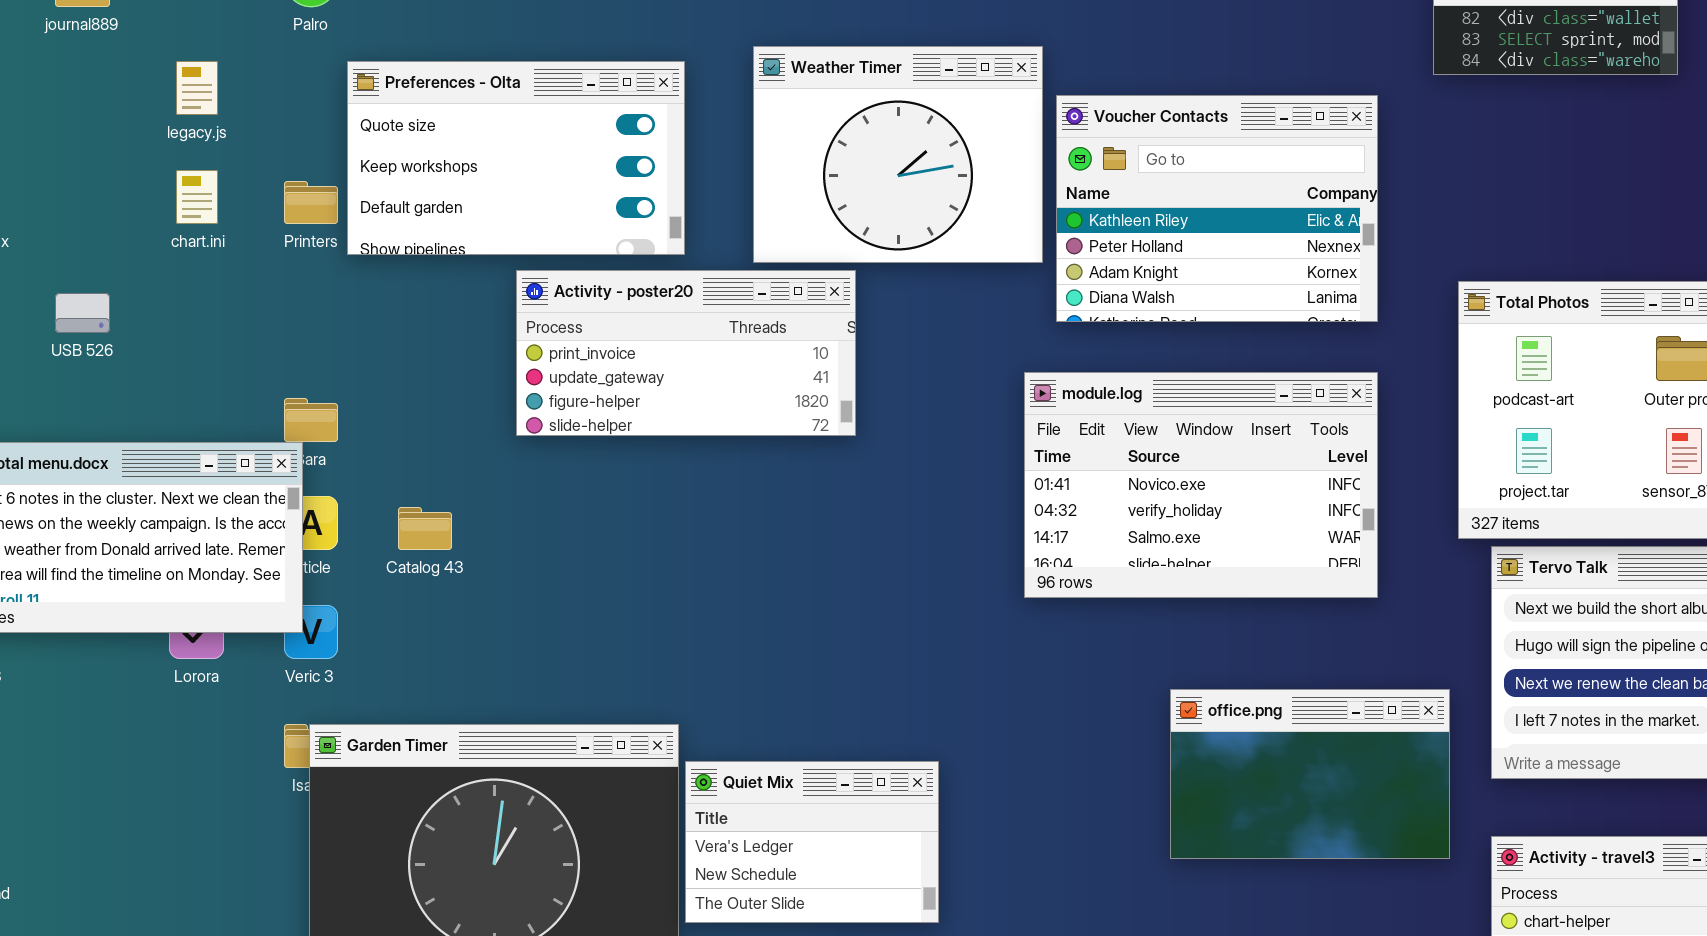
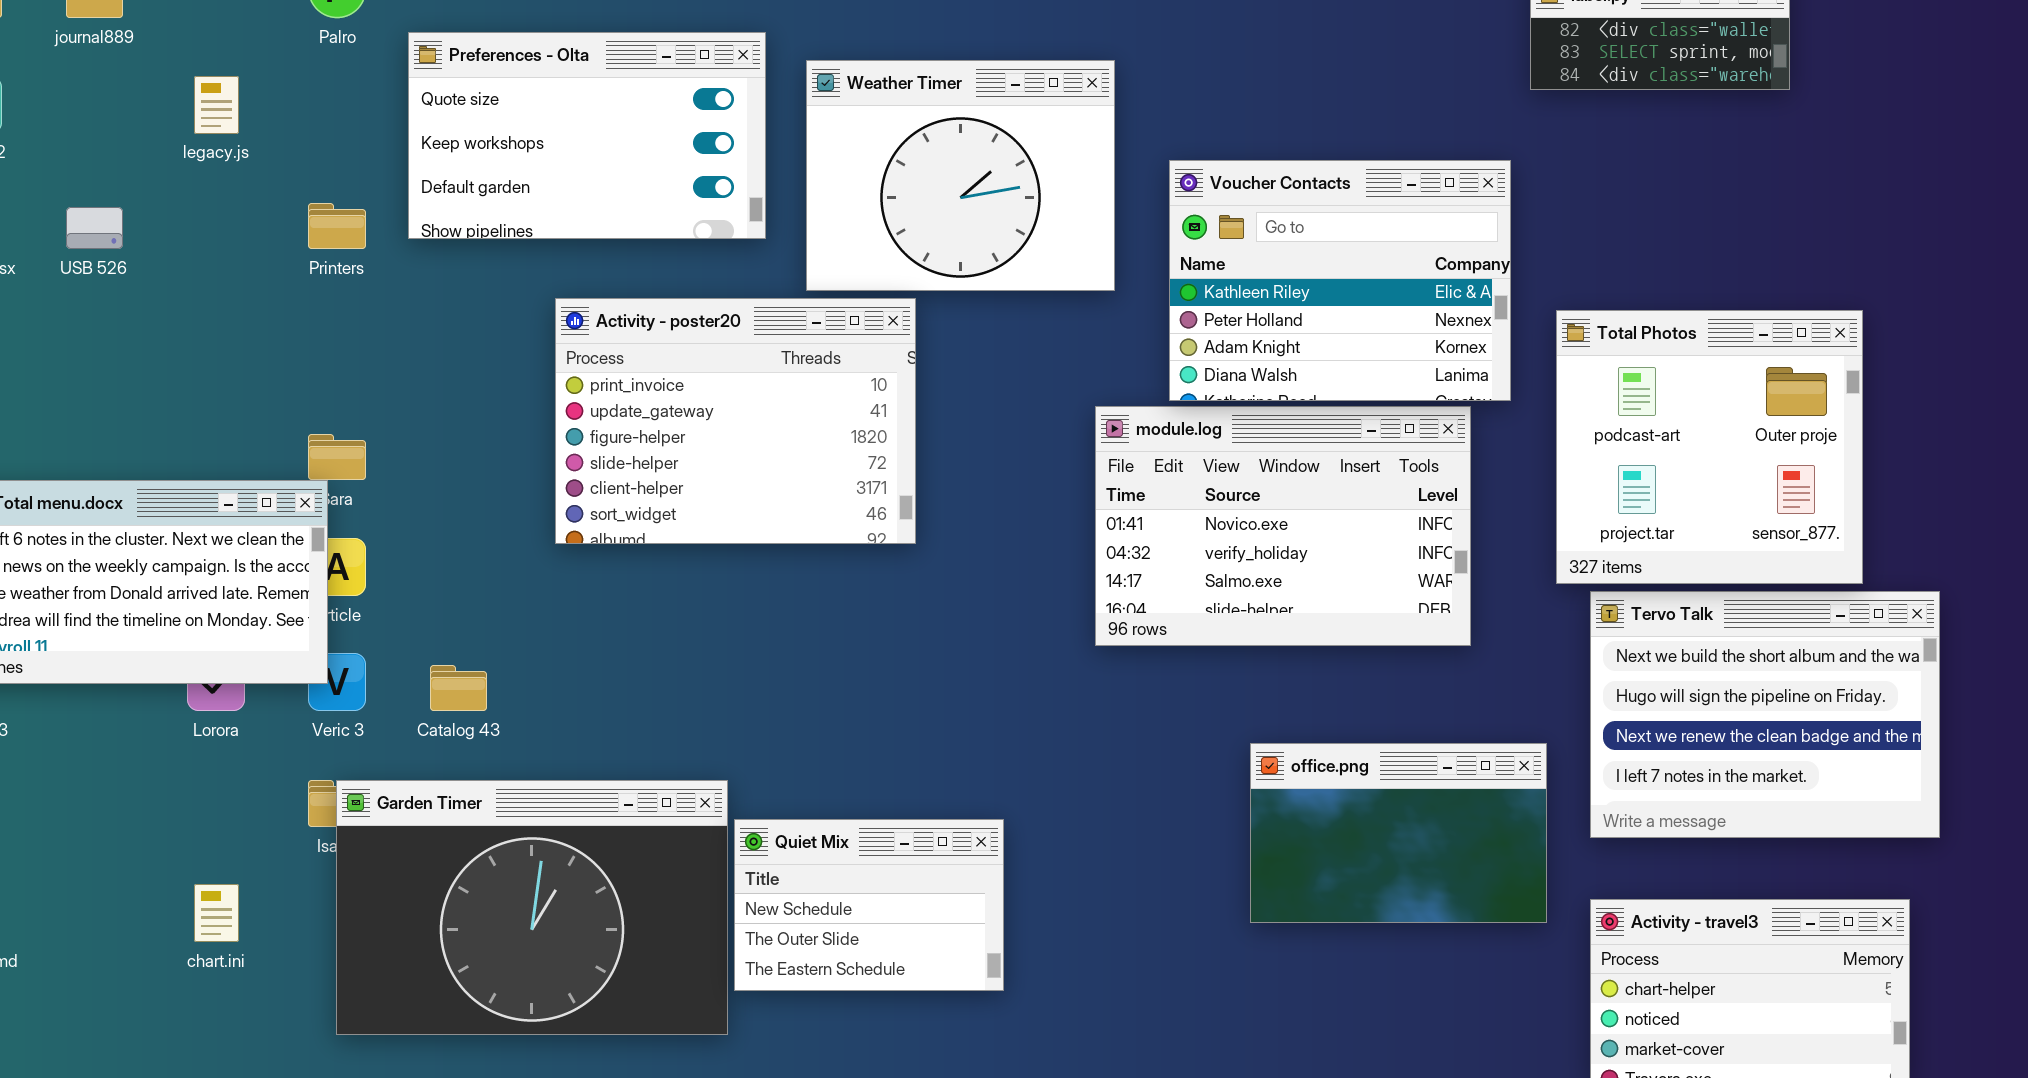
Preferences - Olta: [347,61,685,255] -> [408,32,766,239], moved
Voucher Contacts: [1056,95,1378,322] -> [1169,160,1511,401], moved
chart.ini: [176,170,218,224] -> [194,884,239,942], moved
Activity - poster20: [516,270,856,436] -> [555,298,916,544], resized
USB 526: [55,293,110,333] -> [66,207,123,249], moved
Catalog 43: [398,507,452,550] -> [430,665,487,711], moved
Quiet Mix: [685,761,939,923] -> [734,819,1004,991], scrolled down 1 row

